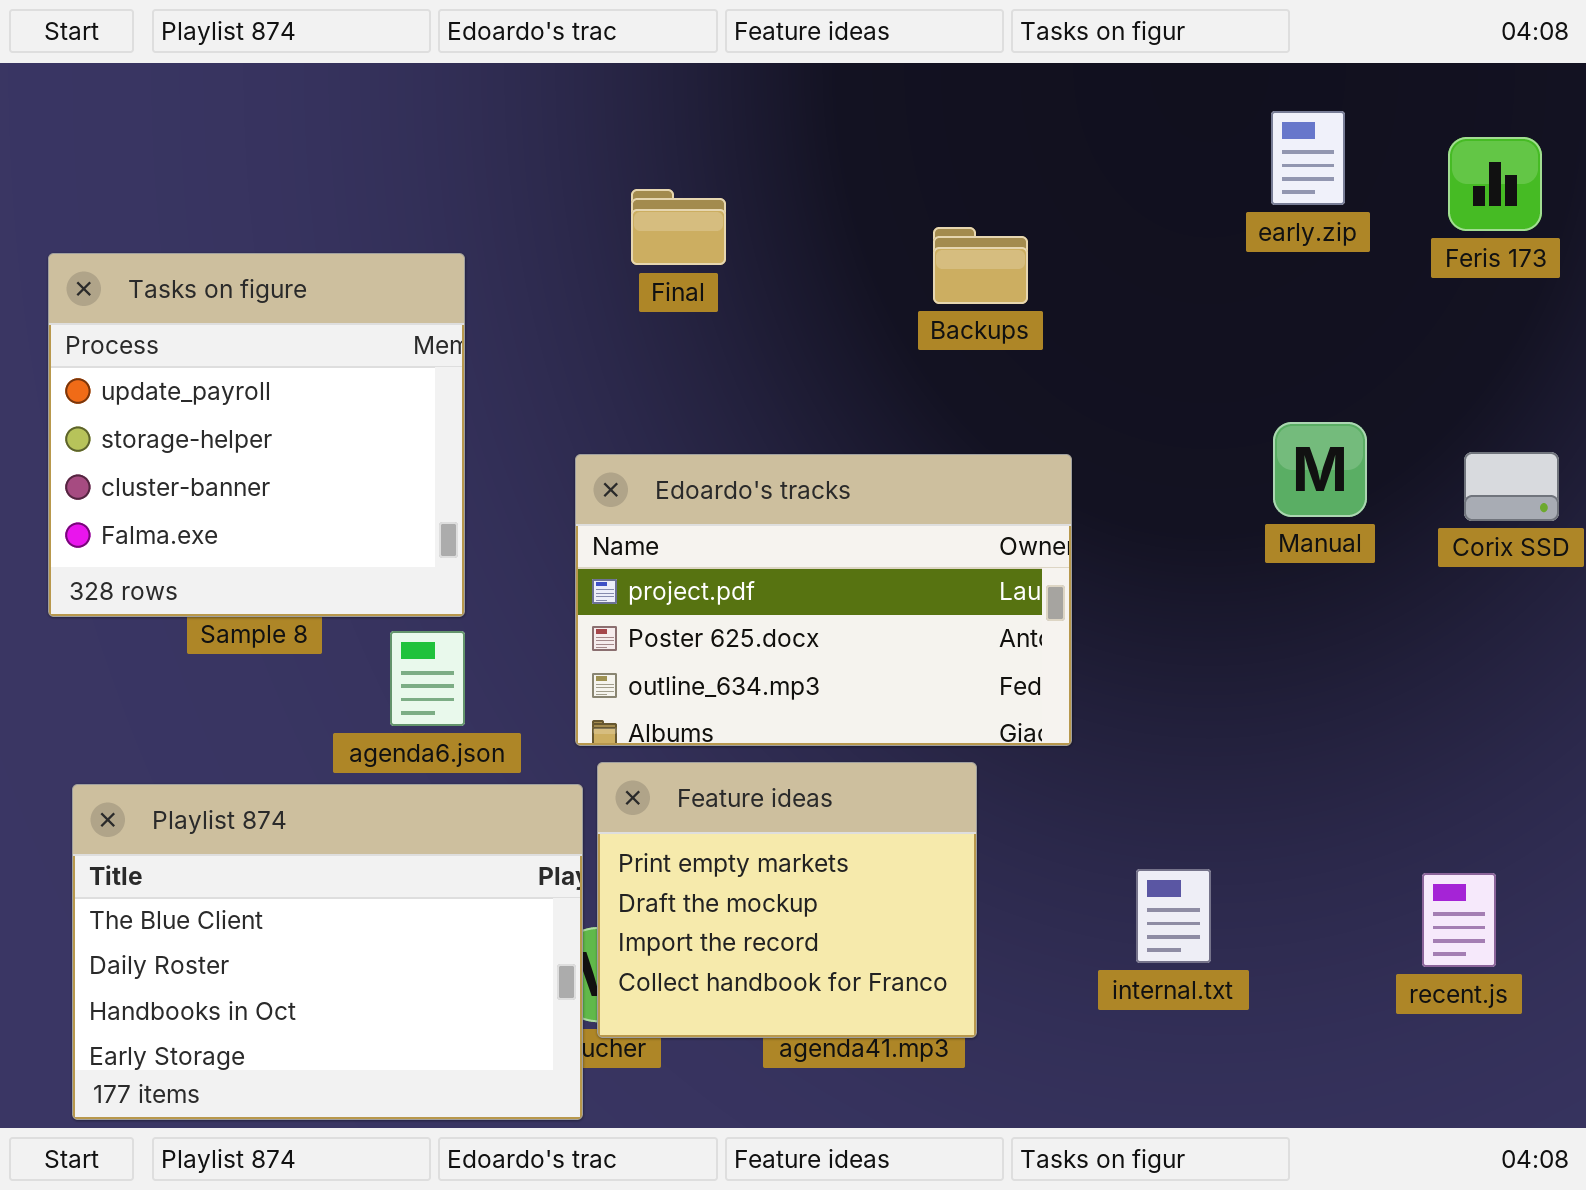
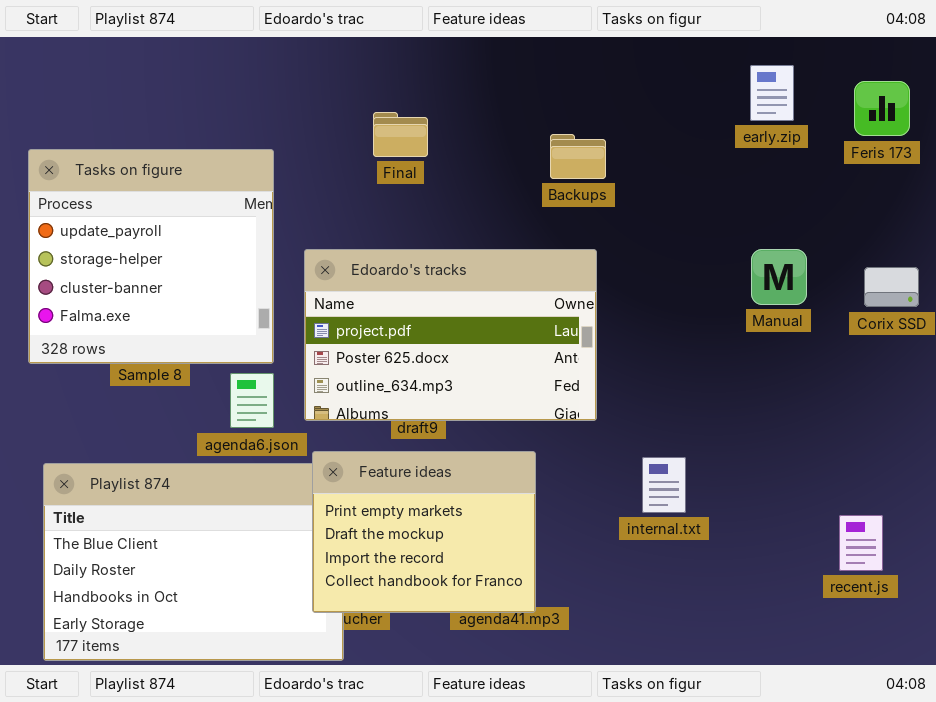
Edoardo's tracks: [575,454,1072,746] -> [304,249,597,421], moved
Feature ideas: [597,762,977,1038] -> [312,451,536,613], moved
internal.txt: [1136,869,1211,963] -> [642,457,686,513], moved

